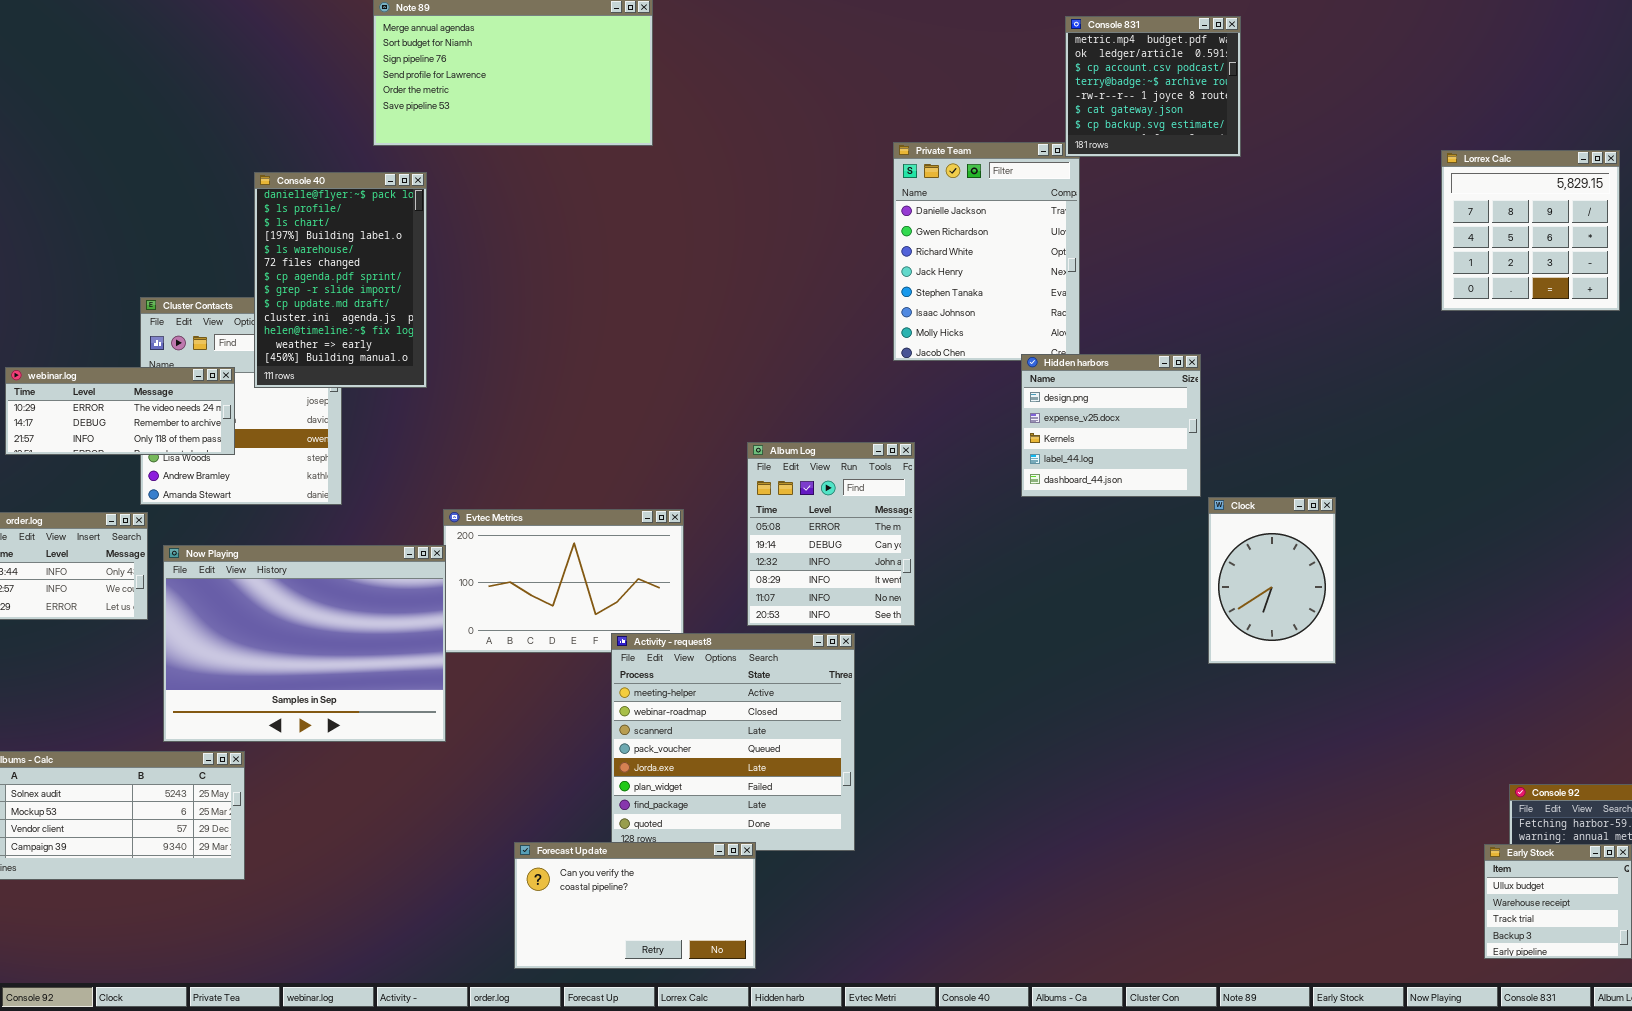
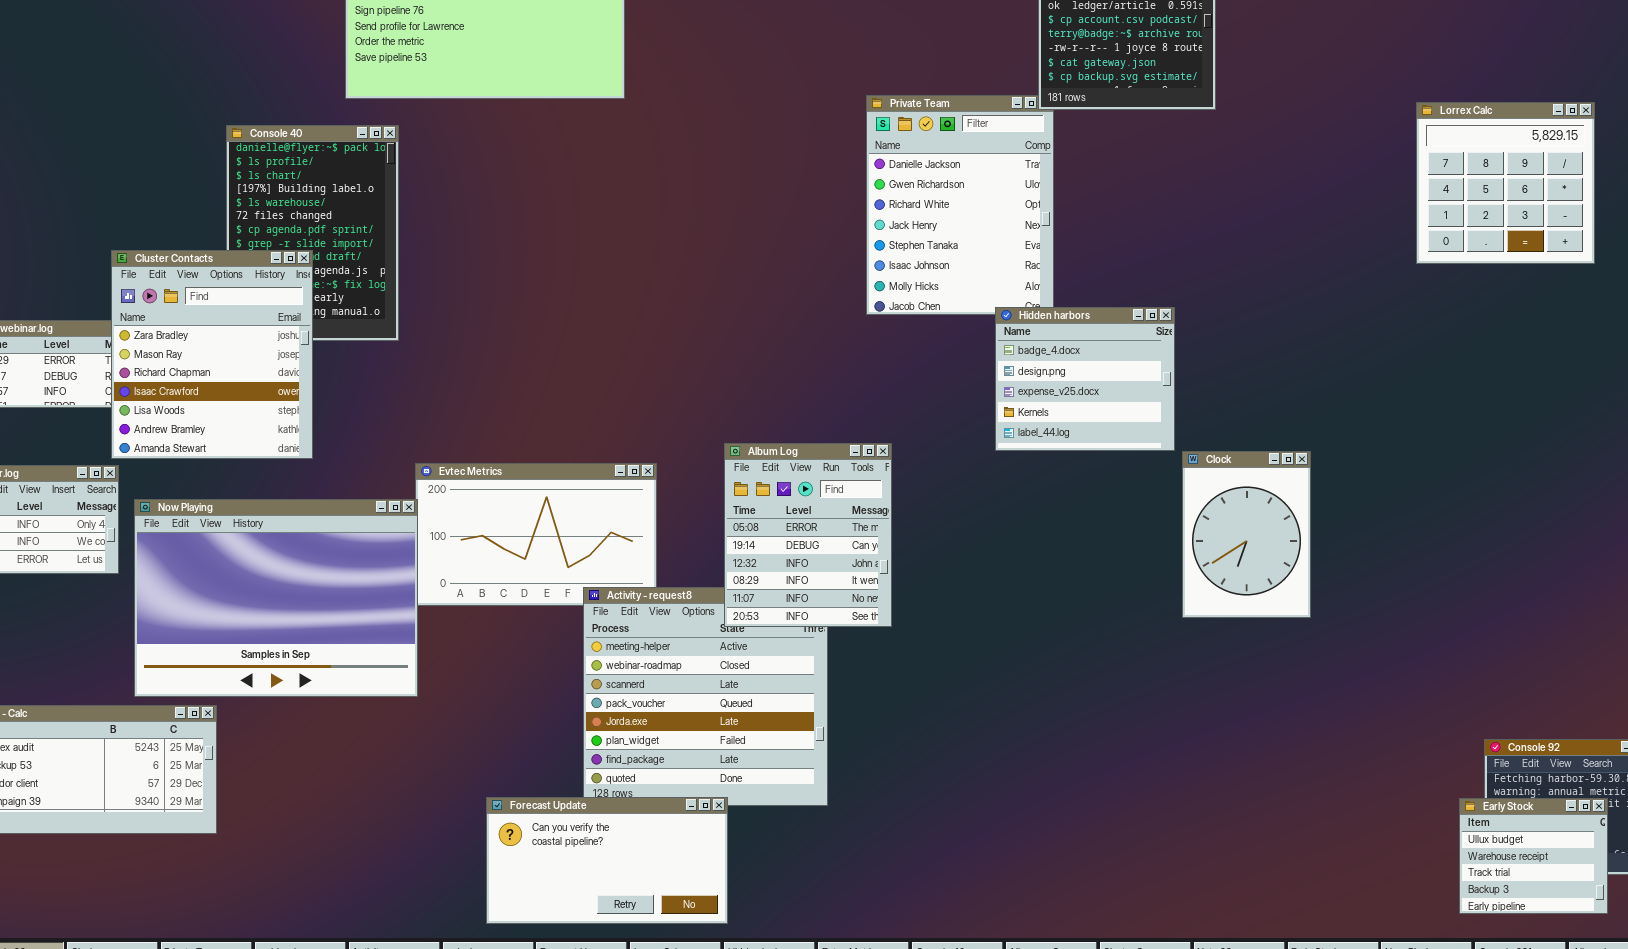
Cluster Contacts: [140,297,342,505] -> [111,250,313,459], raised
Hidden harbors: [1021,354,1201,497] -> [995,307,1175,451], scrolled up 1 row
Album Log: [747,442,915,626] -> [724,443,892,627], moved

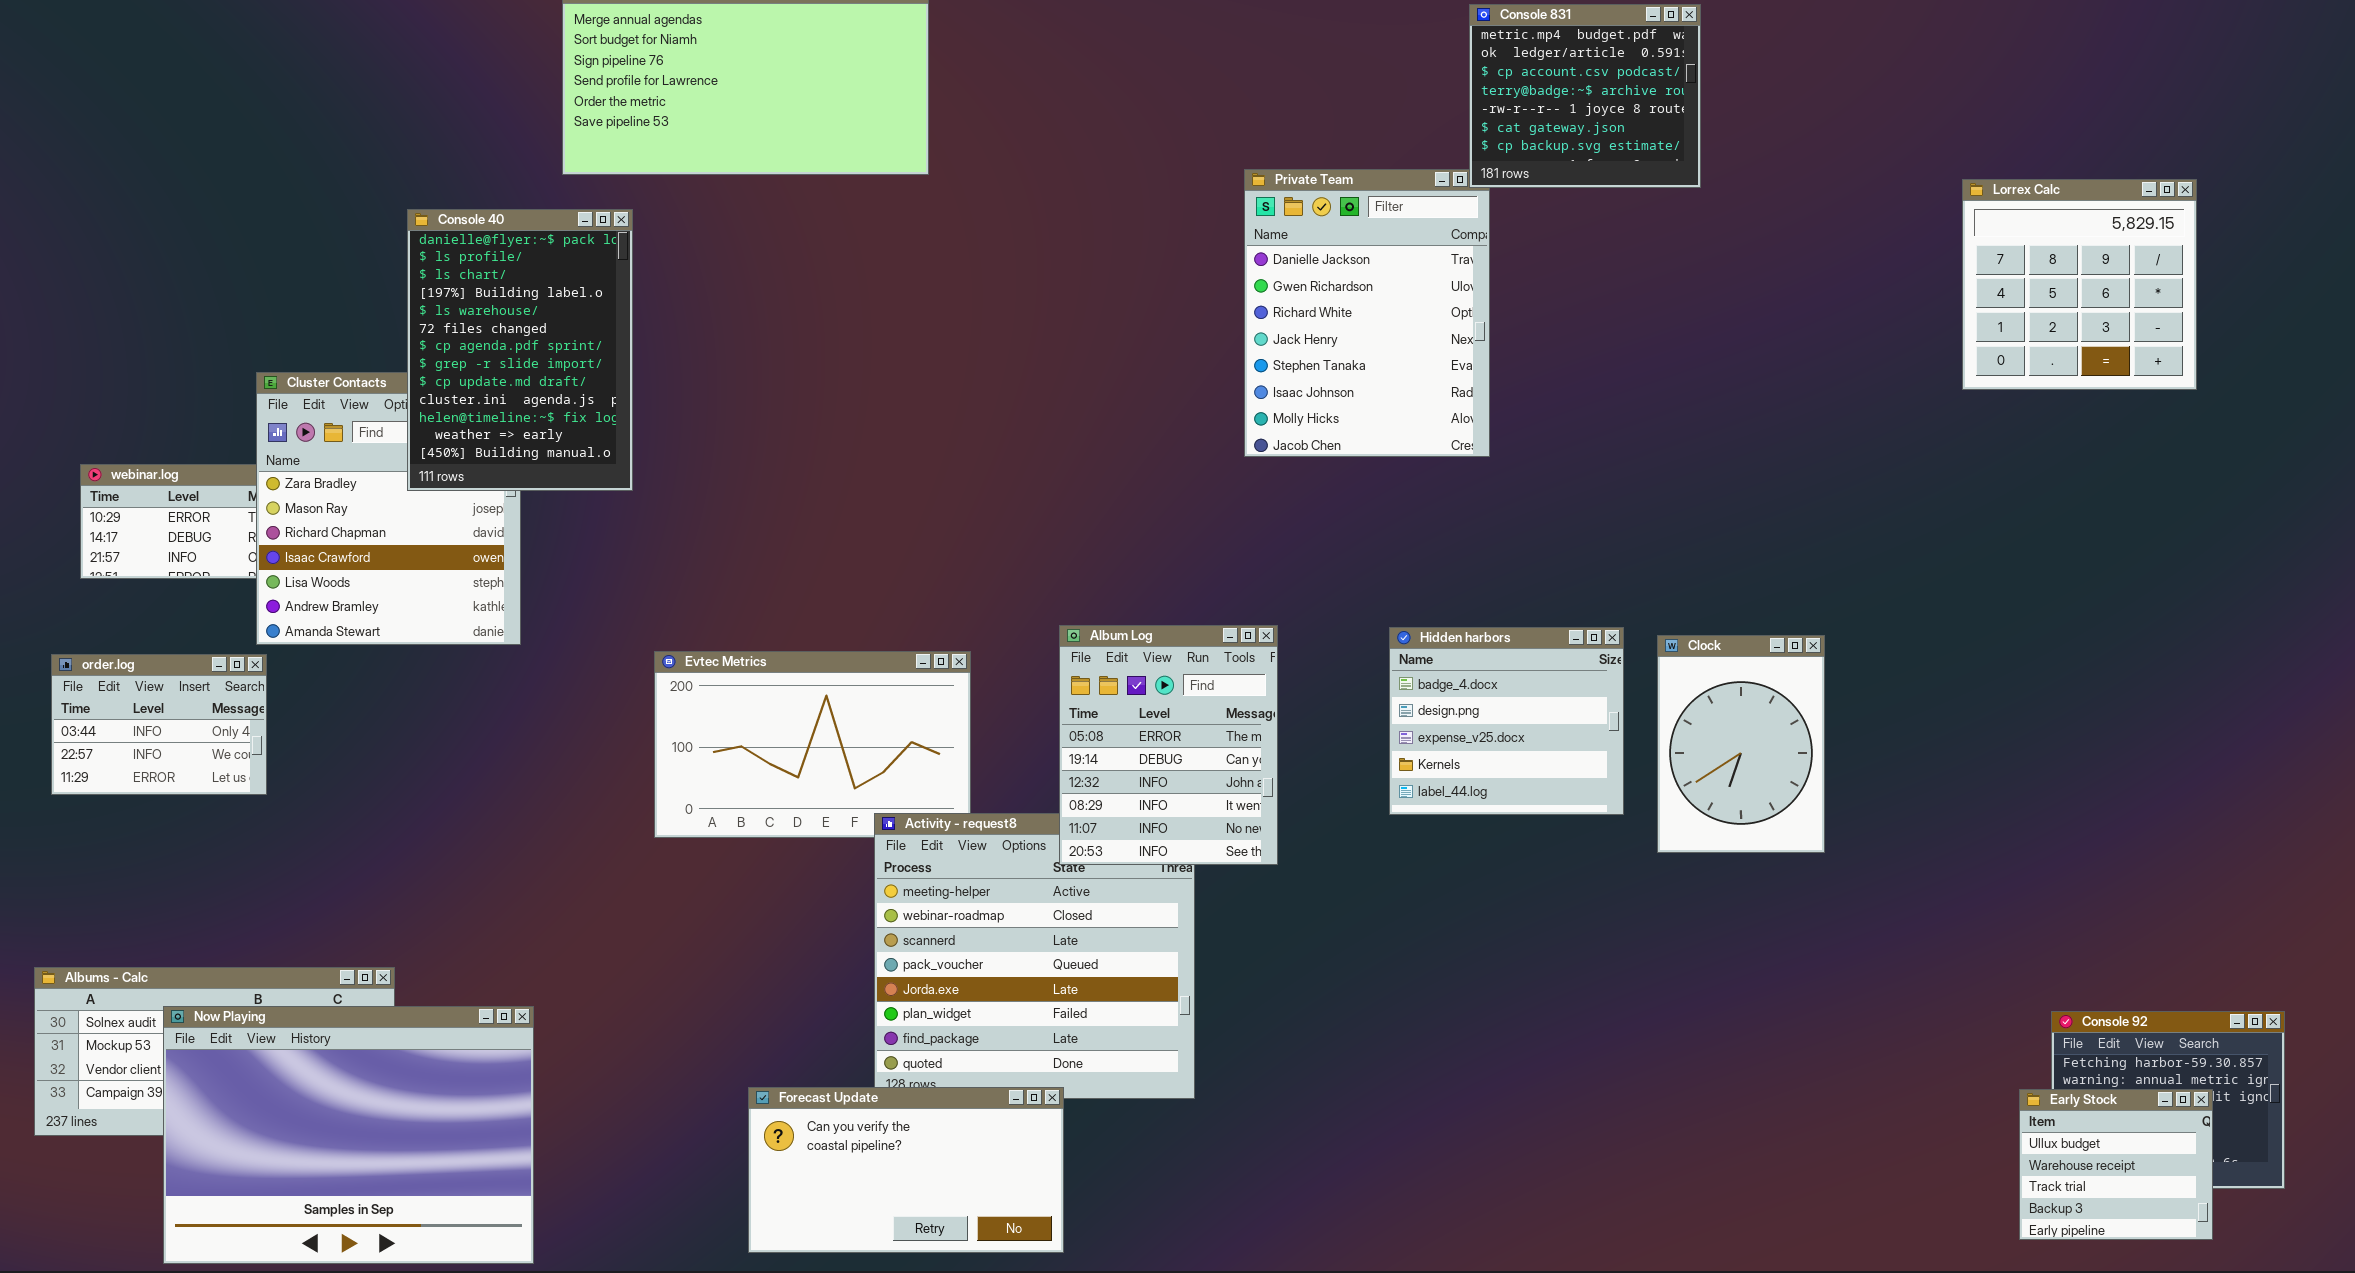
Console 40: [226,125,399,341] -> [407,209,633,491], raised
Hidden harbors: [995,307,1175,451] -> [1389,627,1624,815], moved
Now Playing: [134,499,418,697] -> [163,1006,534,1264], moved

